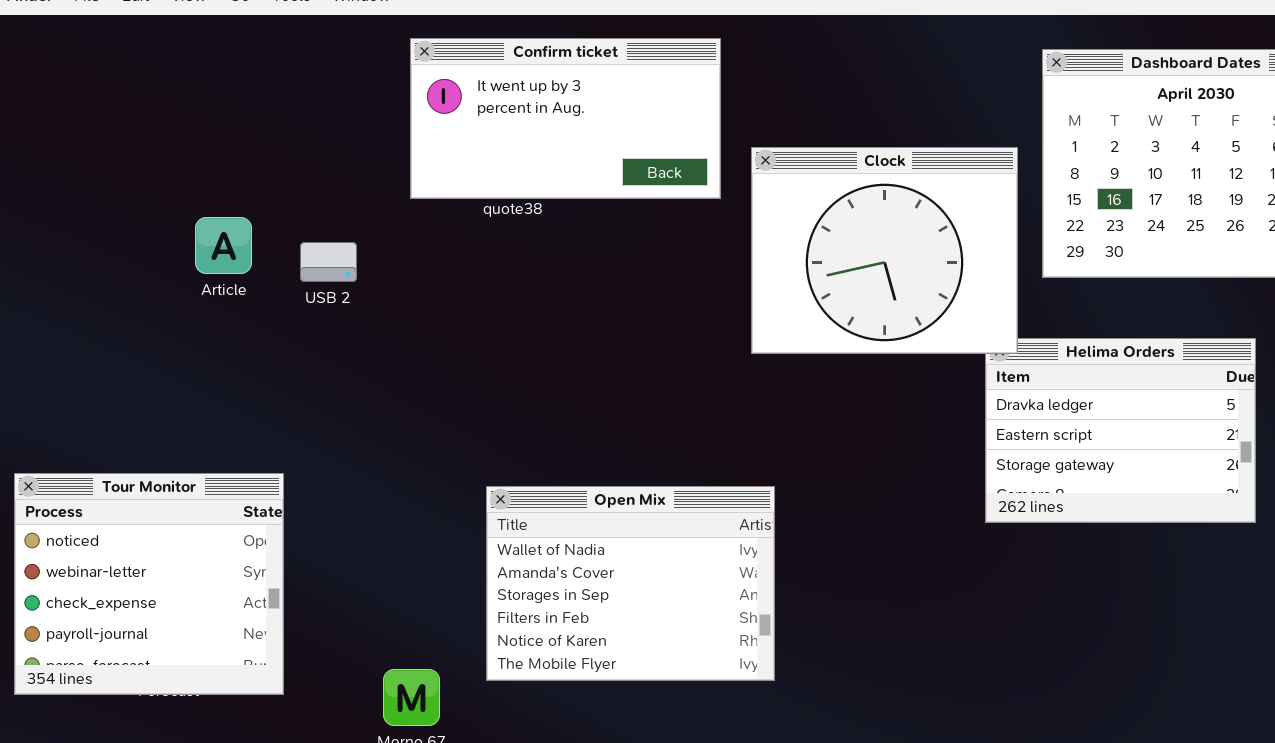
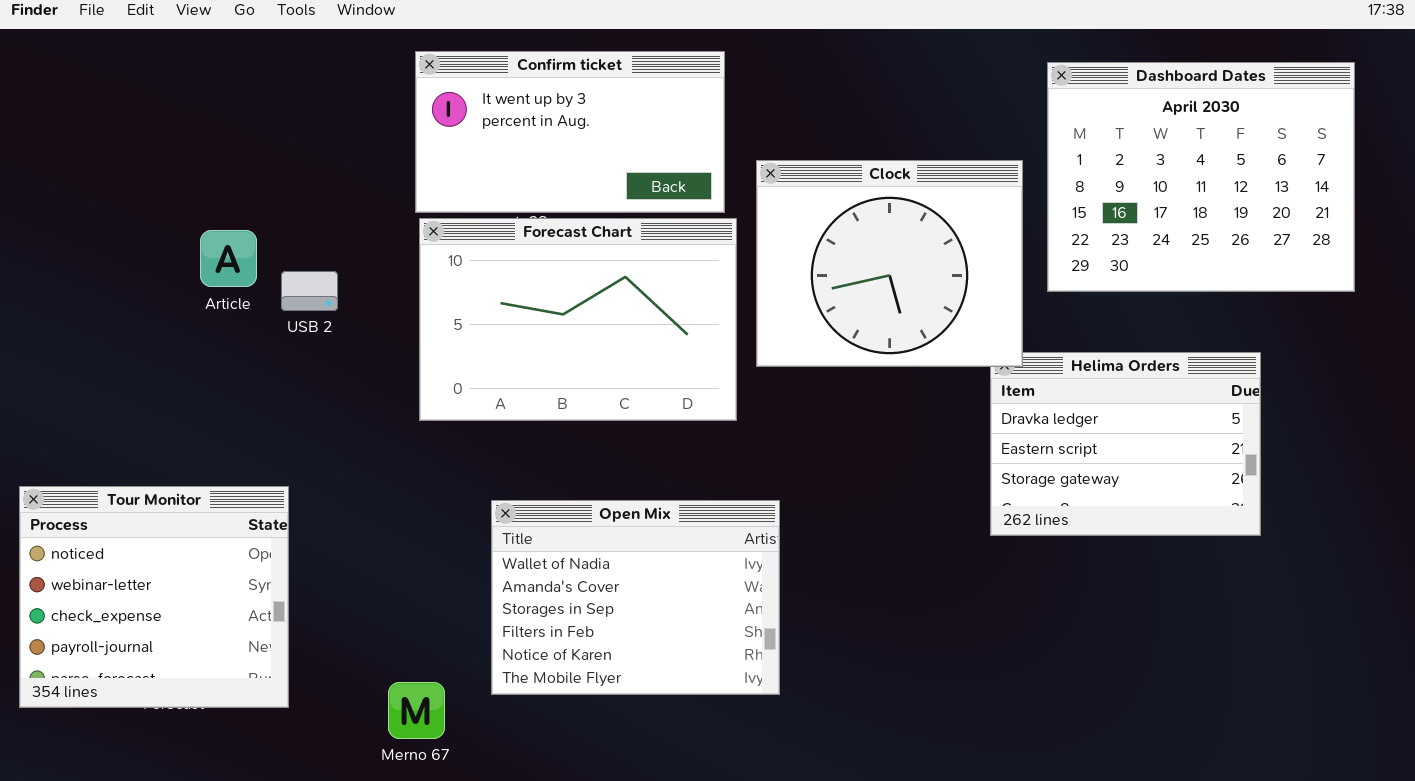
Forecast Chart: none -> [419,218,737,421], opened
USB 2: [300,242,357,282] -> [281,271,338,311], moved

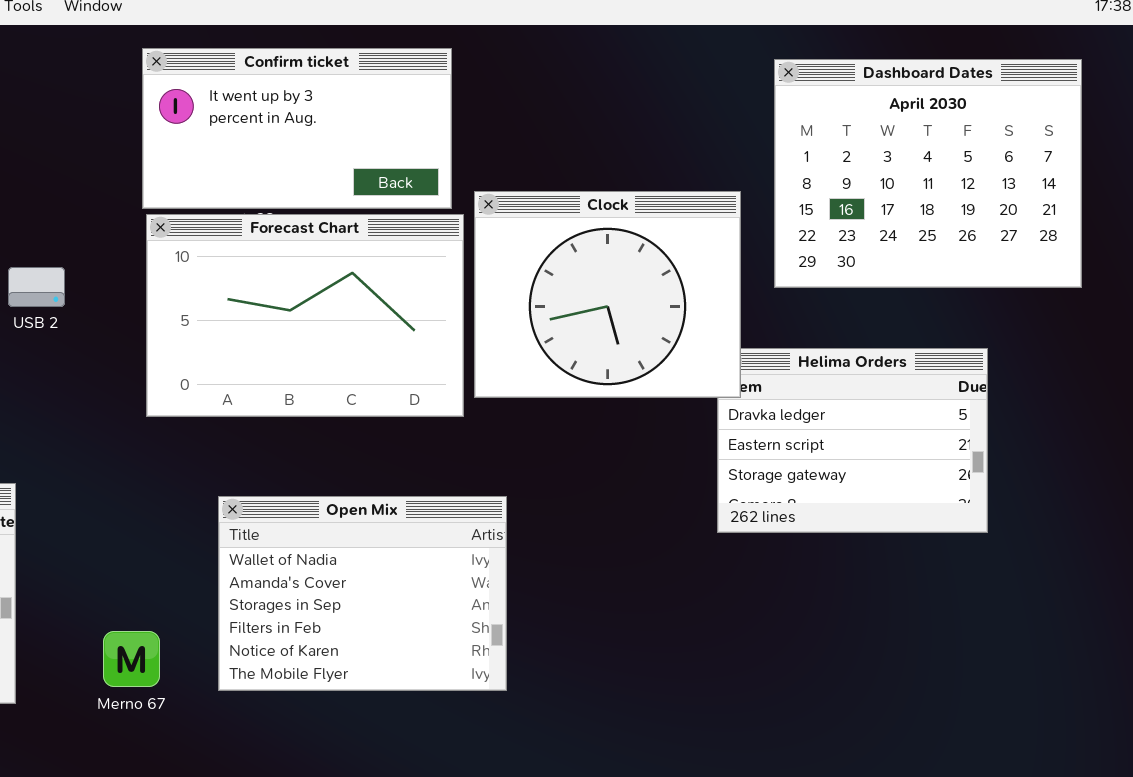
Clock: [756,160,1023,367] -> [474,191,741,398], moved
Merno 67: [388,682,445,739] -> [103,631,160,687], moved

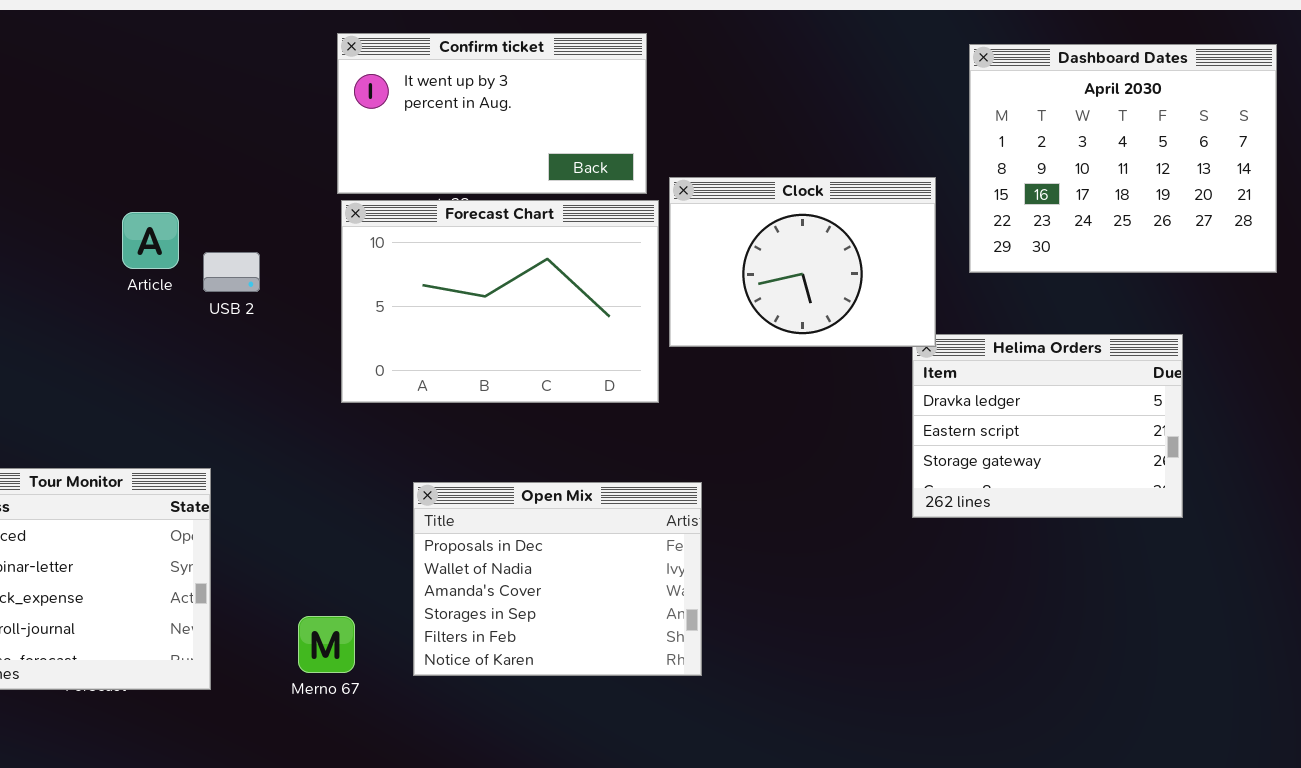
Clock: [474,191,741,398] -> [669,177,936,347], resized
Open Mix: [218,496,507,691] -> [413,482,702,676], scrolled up 1 row

